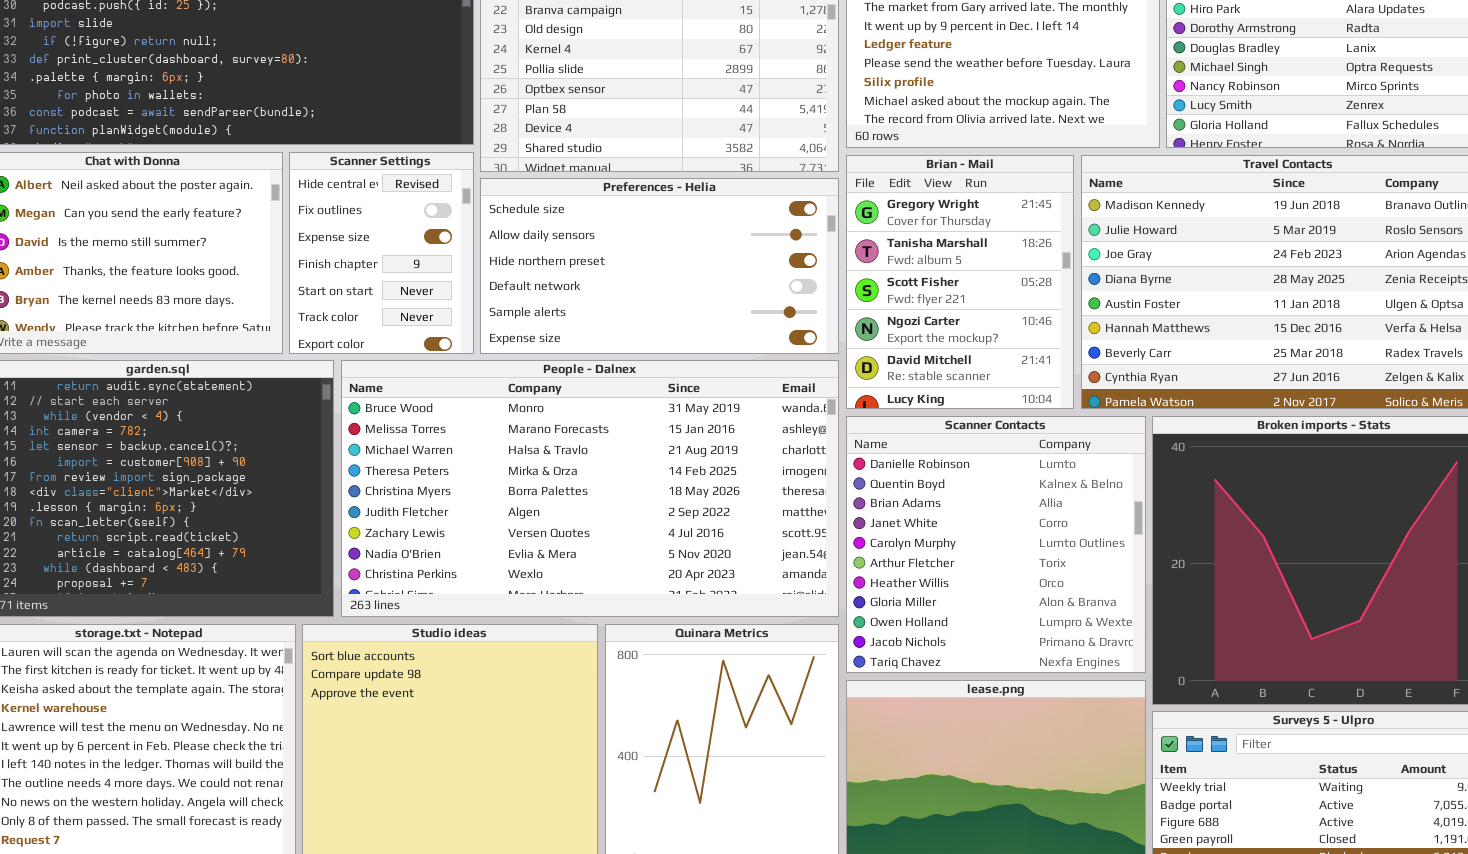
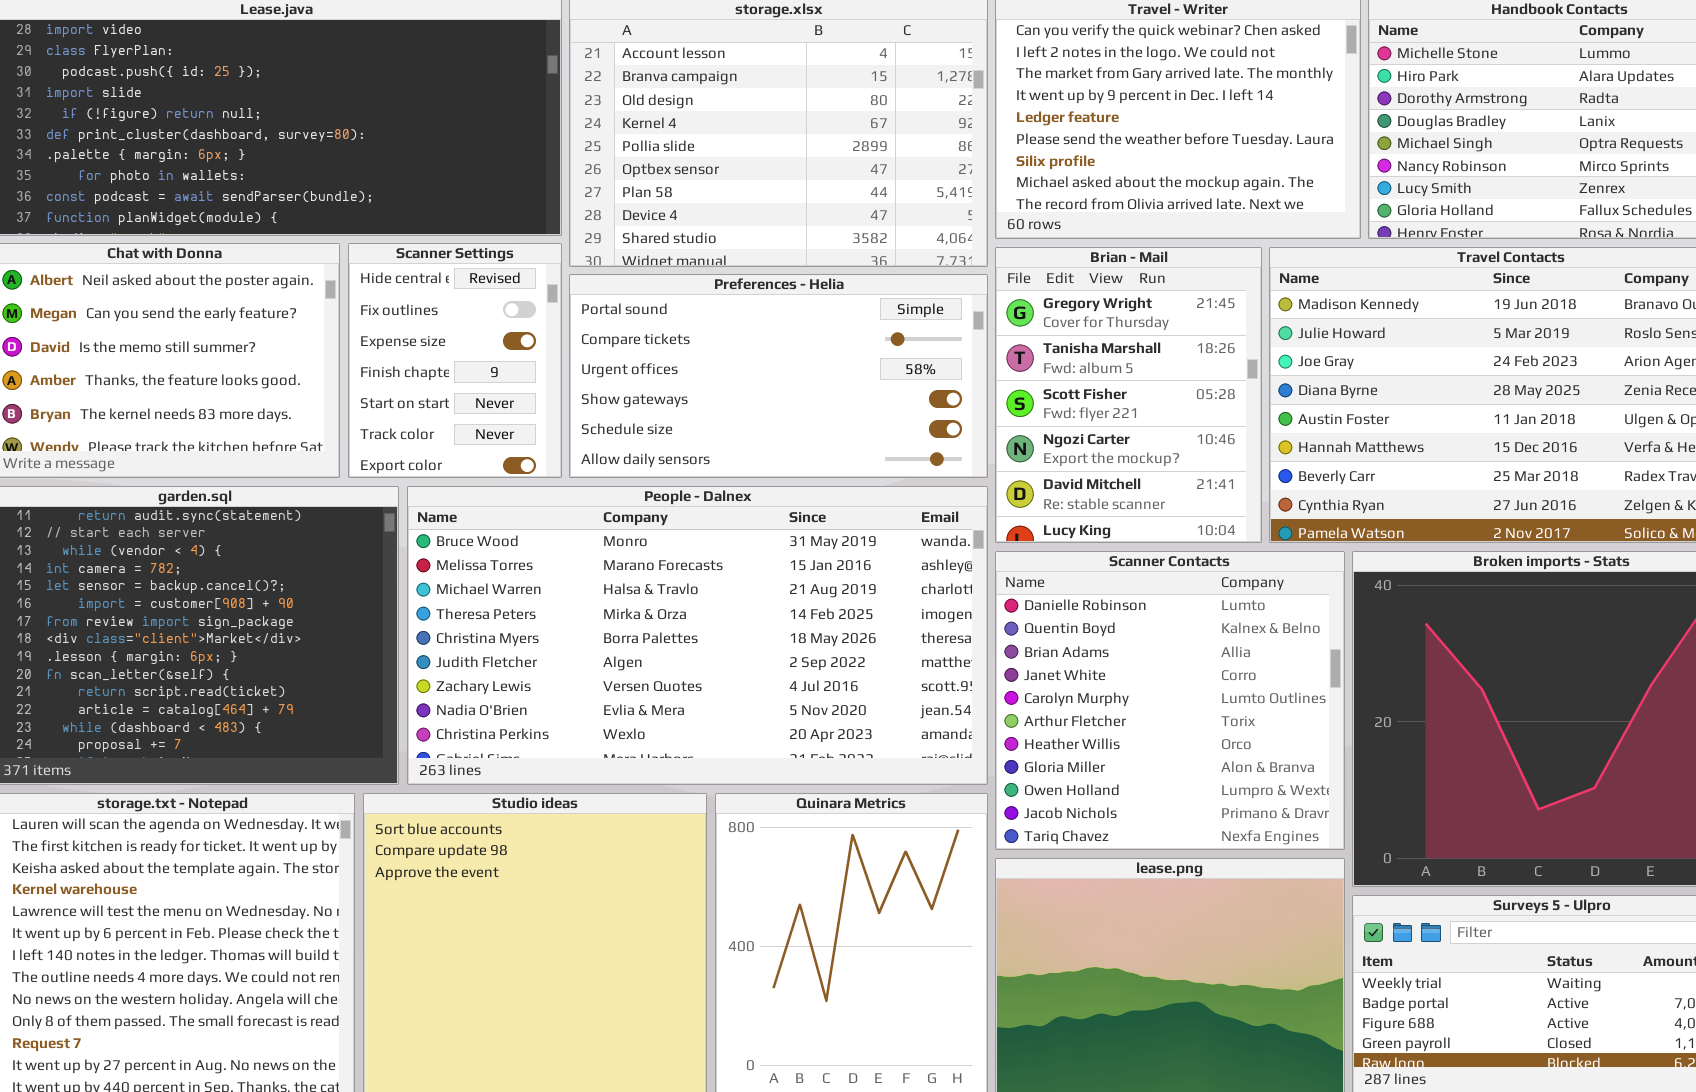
Preferences - Helia: [480,178,839,354] -> [569,274,988,478], scrolled up 4 rows

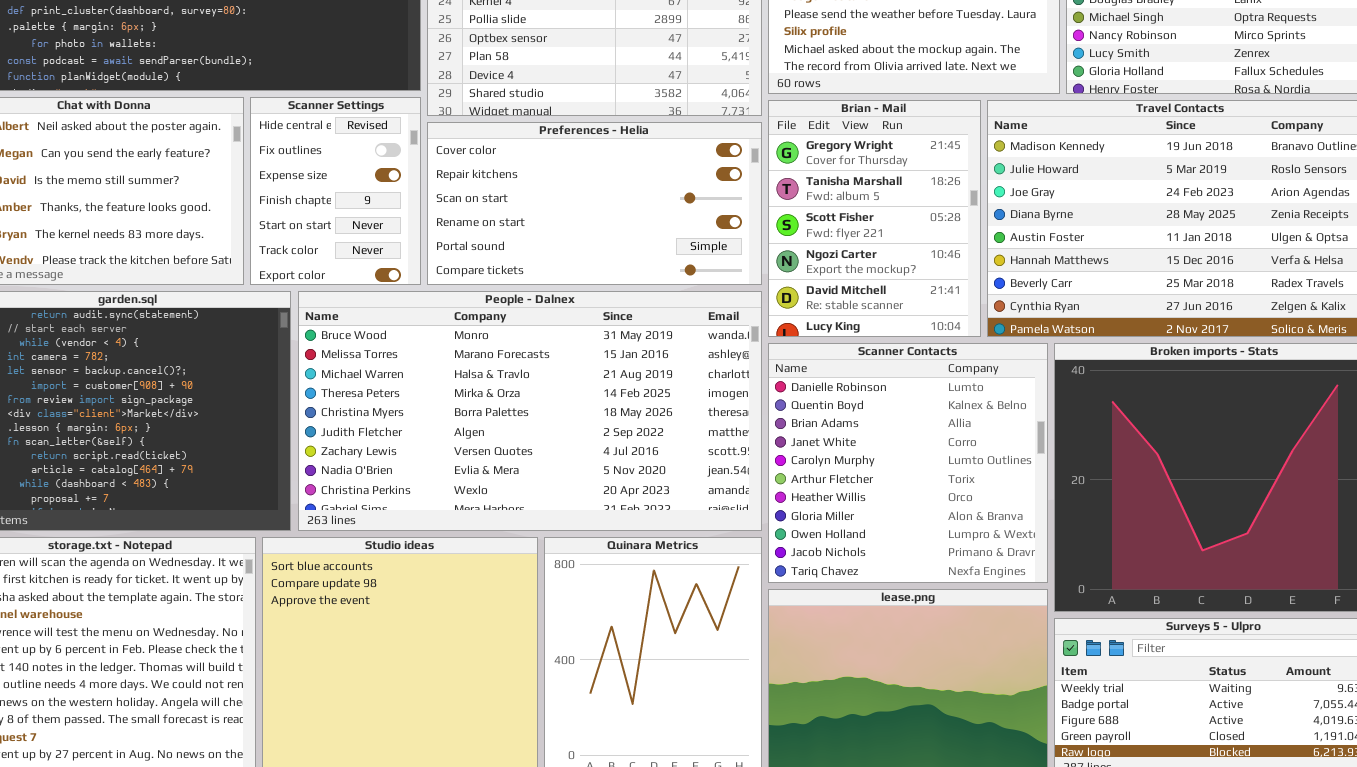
Preferences - Helia: [569,274,988,478] -> [427,122,762,285], scrolled up 4 rows

